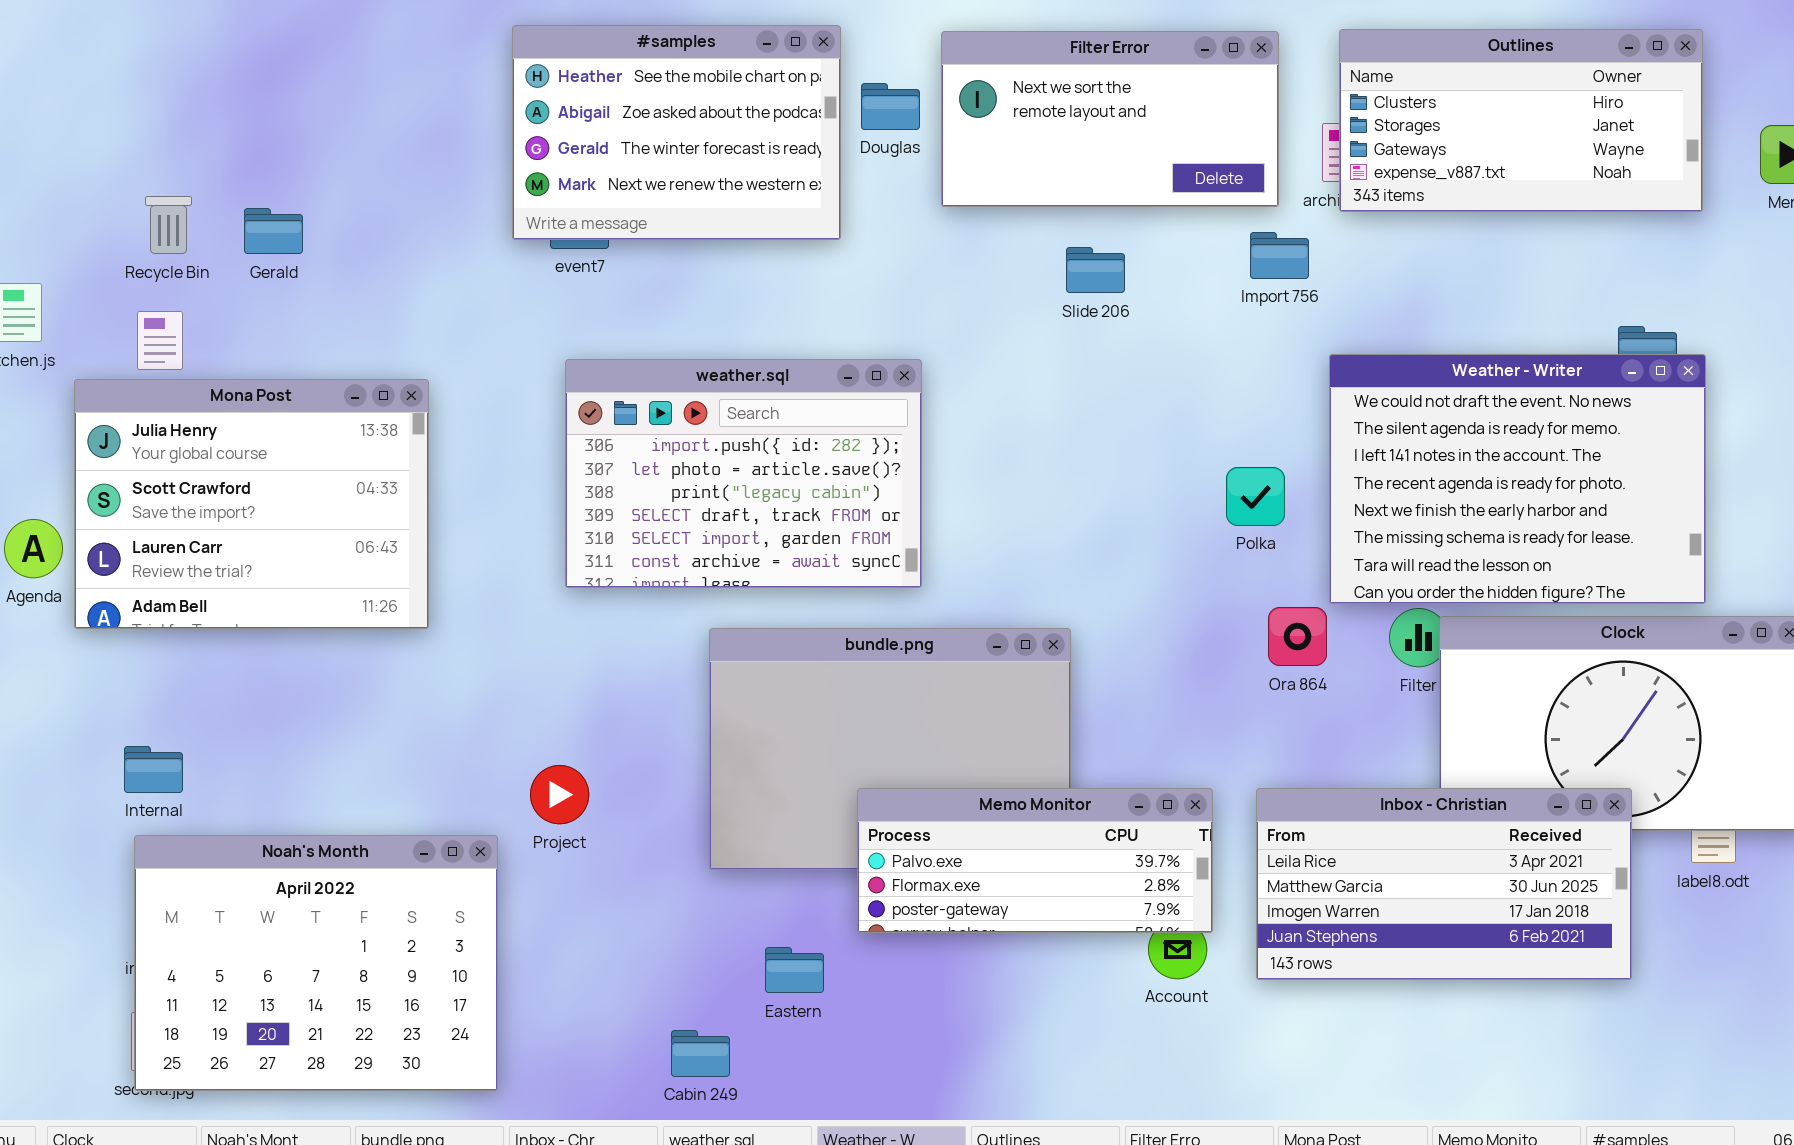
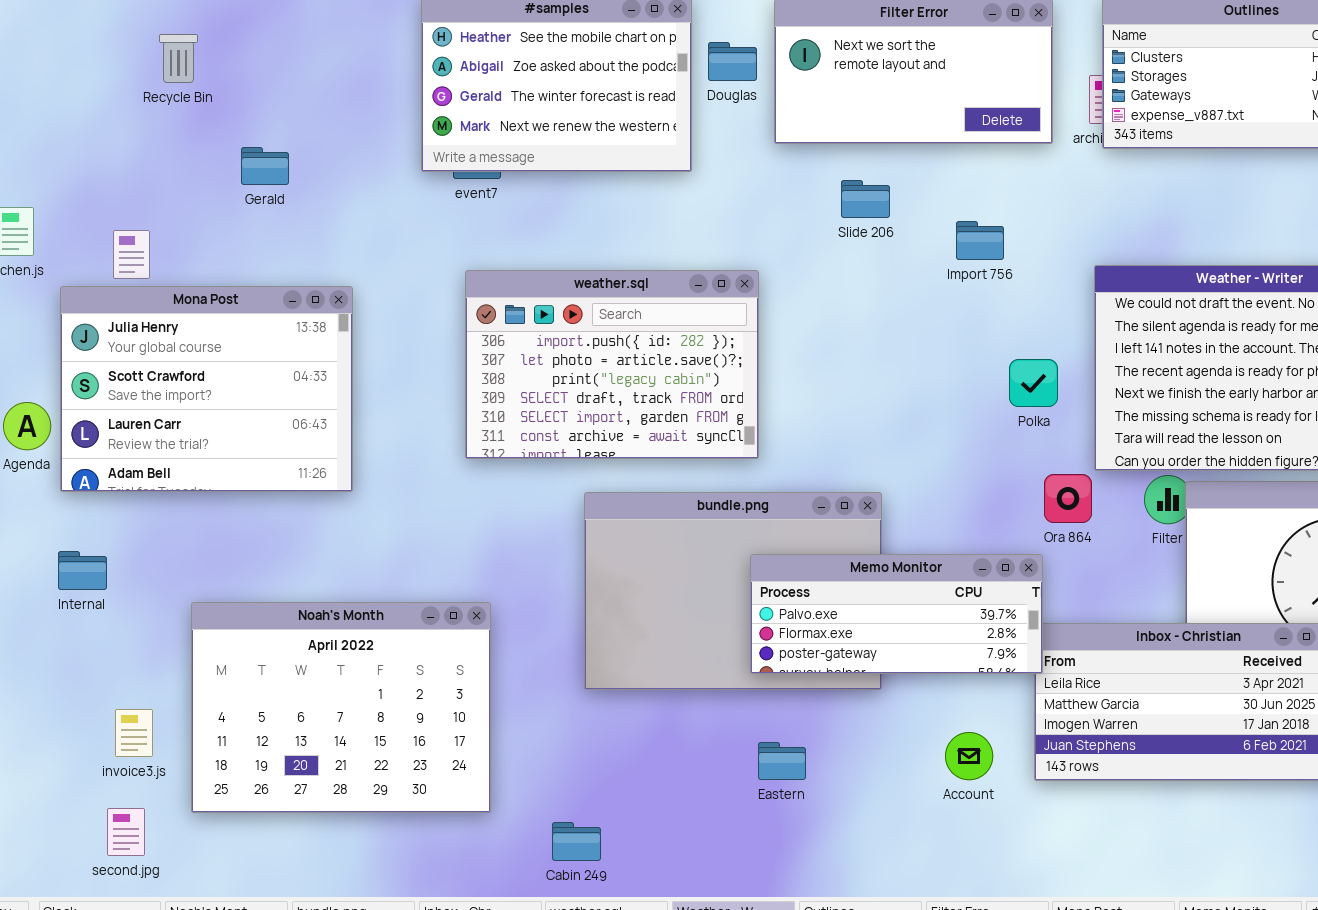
Recycle Bin: [145,196,192,254] -> [159,34,198,83], moved
Gerald: [244,208,303,254] -> [241,147,289,185], moved
Import 756: [1250,232,1309,279] -> [956,221,1004,260], moved
Slide 206: [1066,247,1125,293] -> [841,180,890,218], moved
Internal: [124,746,183,793] -> [58,551,107,590], moved
Memo Monitor: [857,788,1213,933] -> [750,554,1043,674], moved
Noah's Month: [134,835,498,1091] -> [191,602,491,813], moved
Eastern: [765,947,824,993] -> [758,742,806,780], moved

